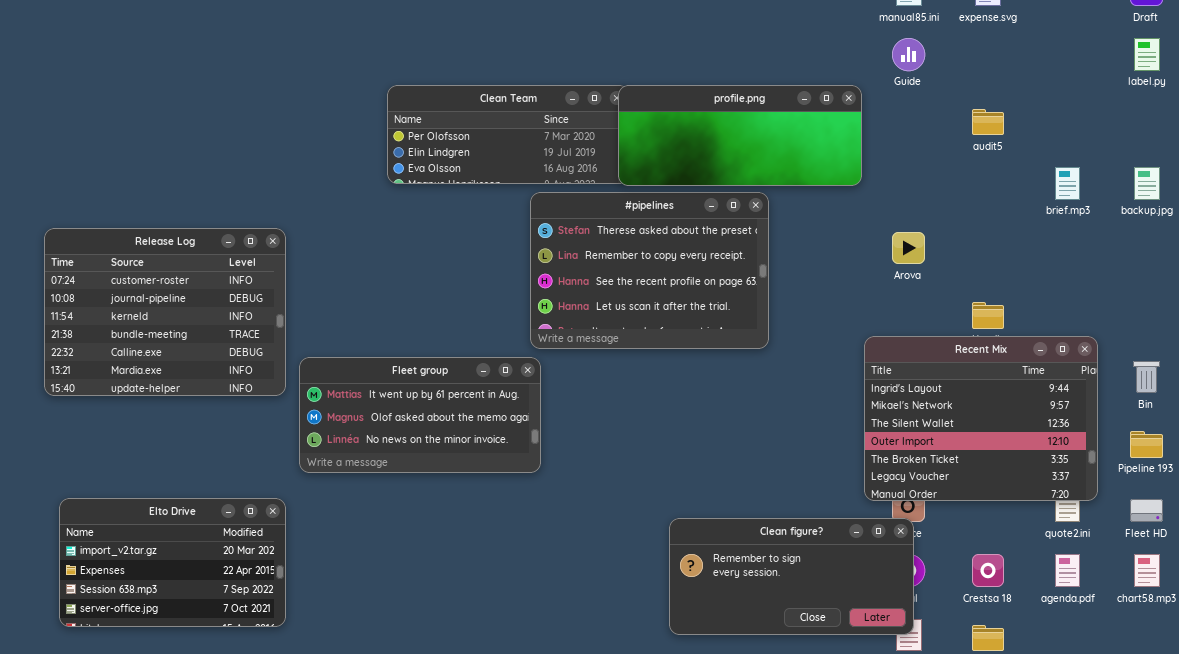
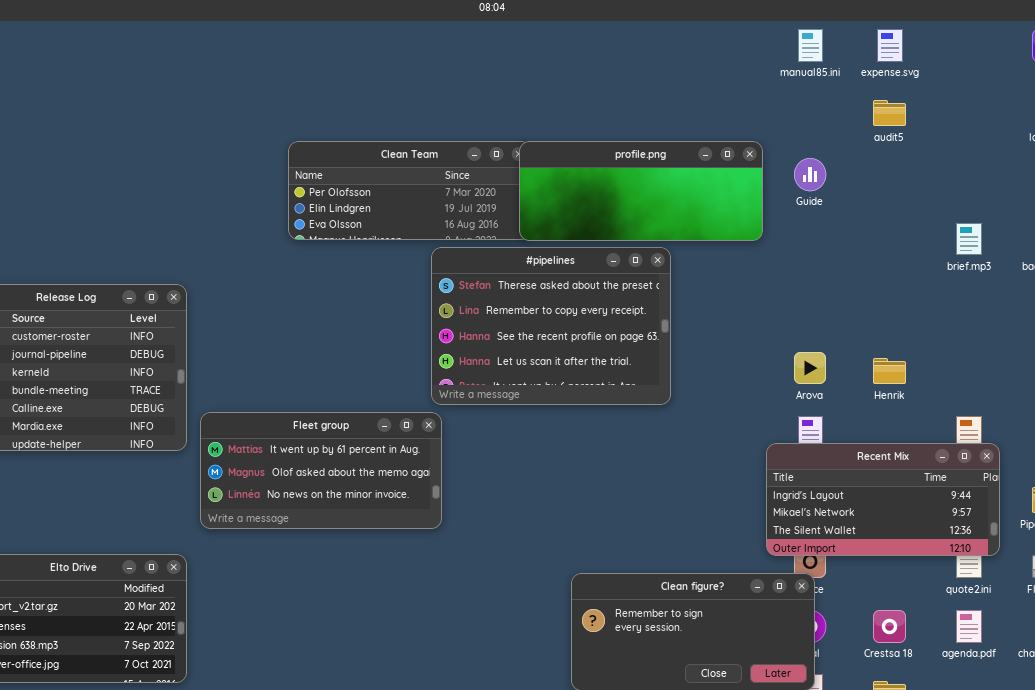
Guide: [892,38,925,71] -> [794,158,826,191], moved
audit5: [972,109,1004,135] -> [873,100,906,126], moved
Arova: [892,232,925,264] -> [794,352,826,384], moved
Recent Mix: [864,336,1098,501] -> [766,443,1000,556], resized

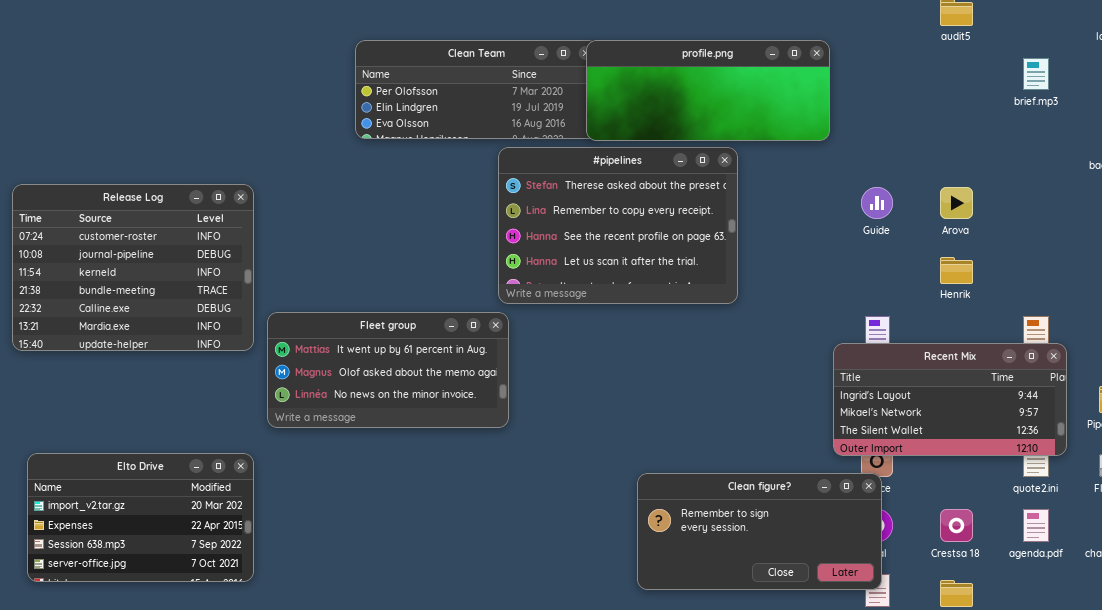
Guide: [794,158,826,191] -> [861,187,893,219], moved
brief.mp3: [956,223,982,255] -> [1023,58,1049,90], moved
Arova: [794,352,826,384] -> [940,187,973,219], moved

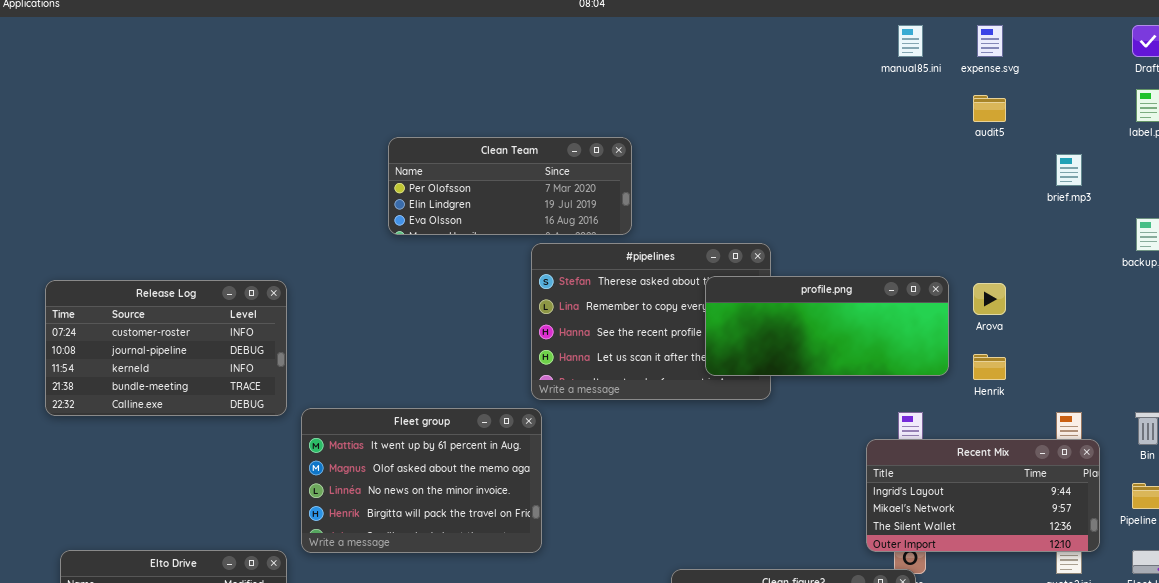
profile.png: [586,40,830,141] -> [705,276,949,376], moved
Release Log: [12,184,254,351] -> [45,280,287,416], resized
Fleet group: [267,312,509,428] -> [301,408,542,553], resized

